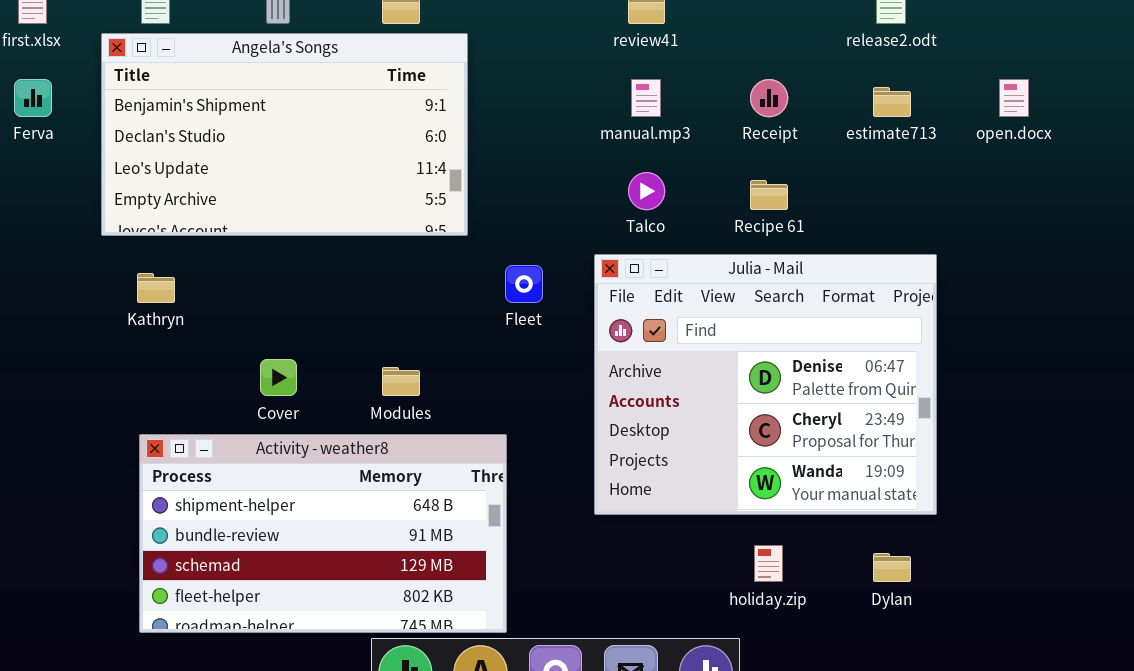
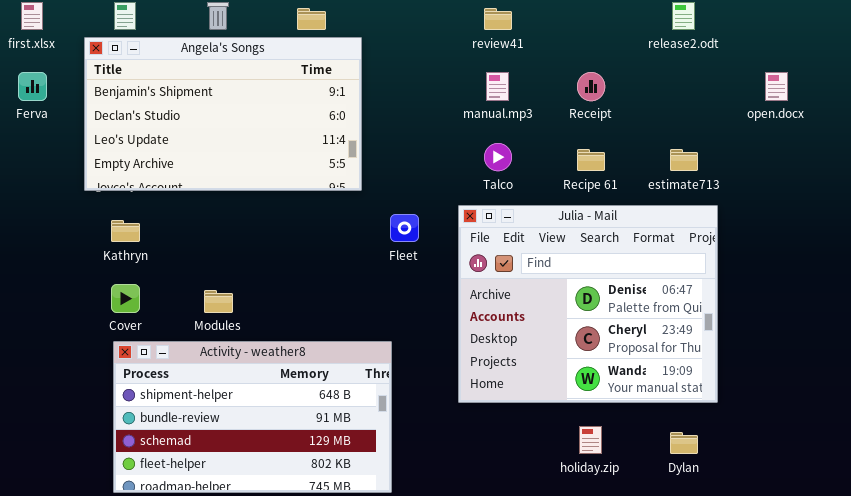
estimate713: [873,87,911,117] -> [670,149,698,171], moved
Cover: [260,359,297,396] -> [111,284,140,313], moved
Modules: [382,367,420,396] -> [204,290,233,313], moved

